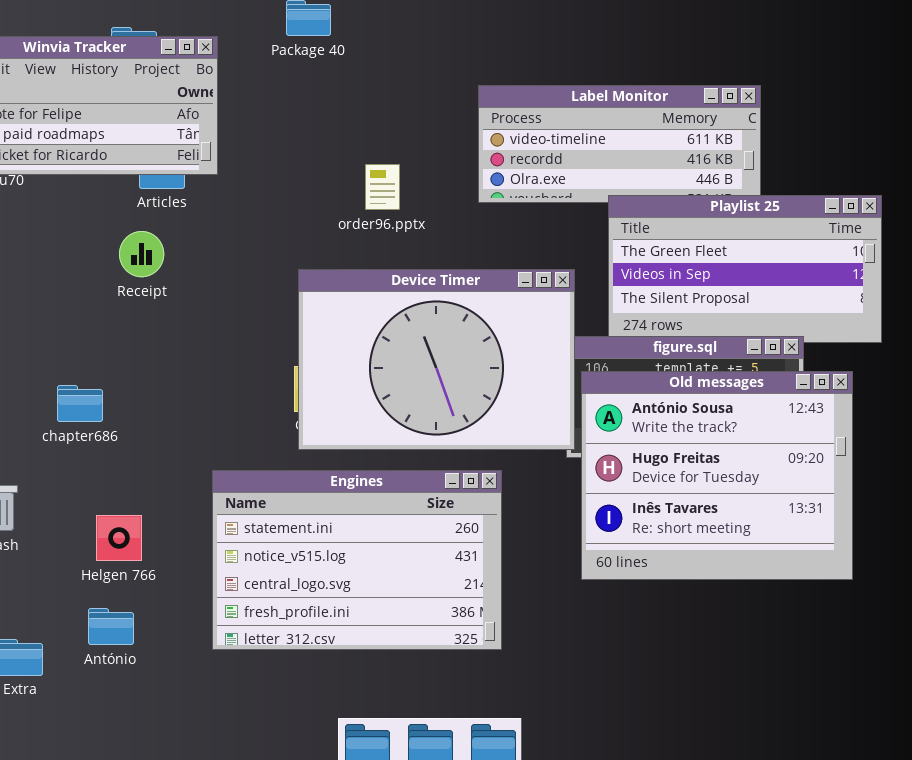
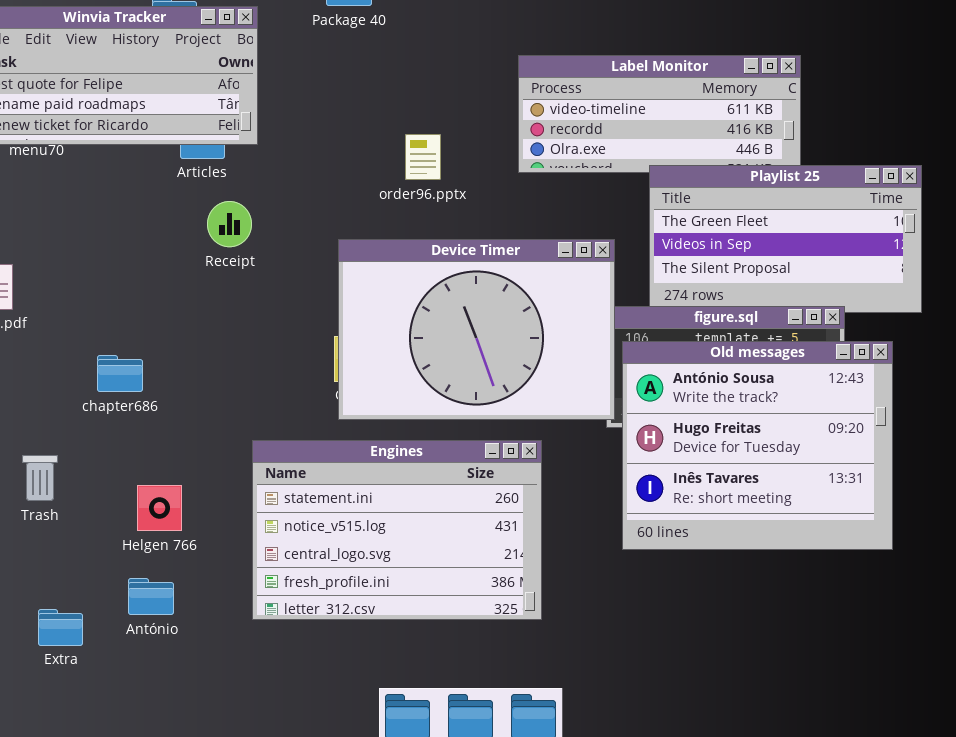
Receipt: [119,231,164,277] -> [207,201,252,247], moved

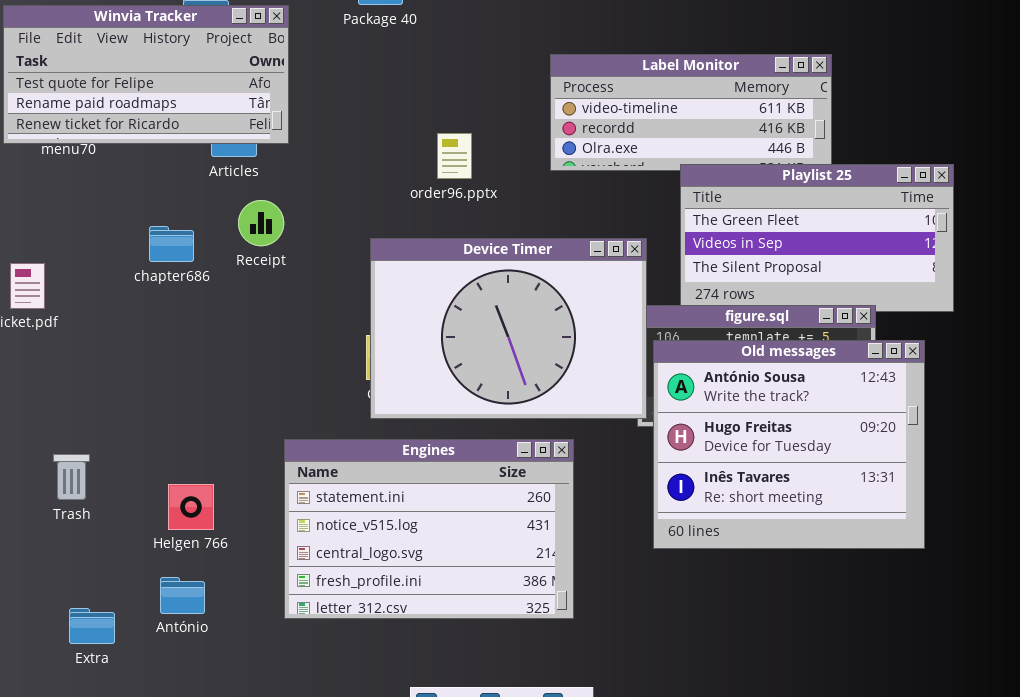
chapter686: [97,355,143,392] -> [149,226,194,262], moved

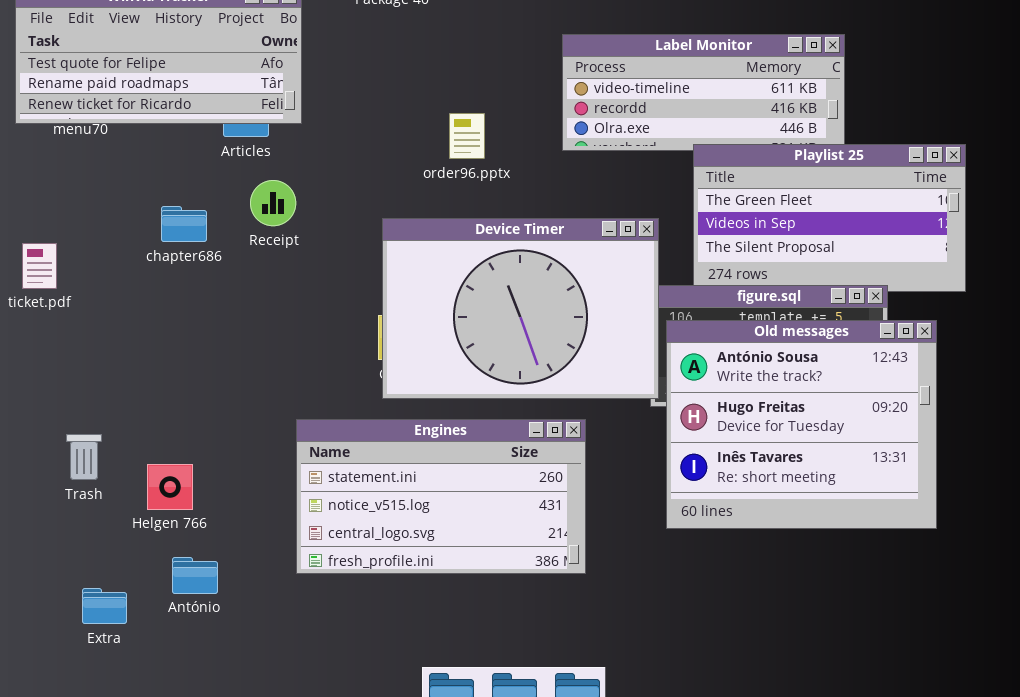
Engines: [284,439,574,619] -> [296,419,586,574], resized
Helgen 766: [168,484,214,530] -> [147,464,193,510], moved

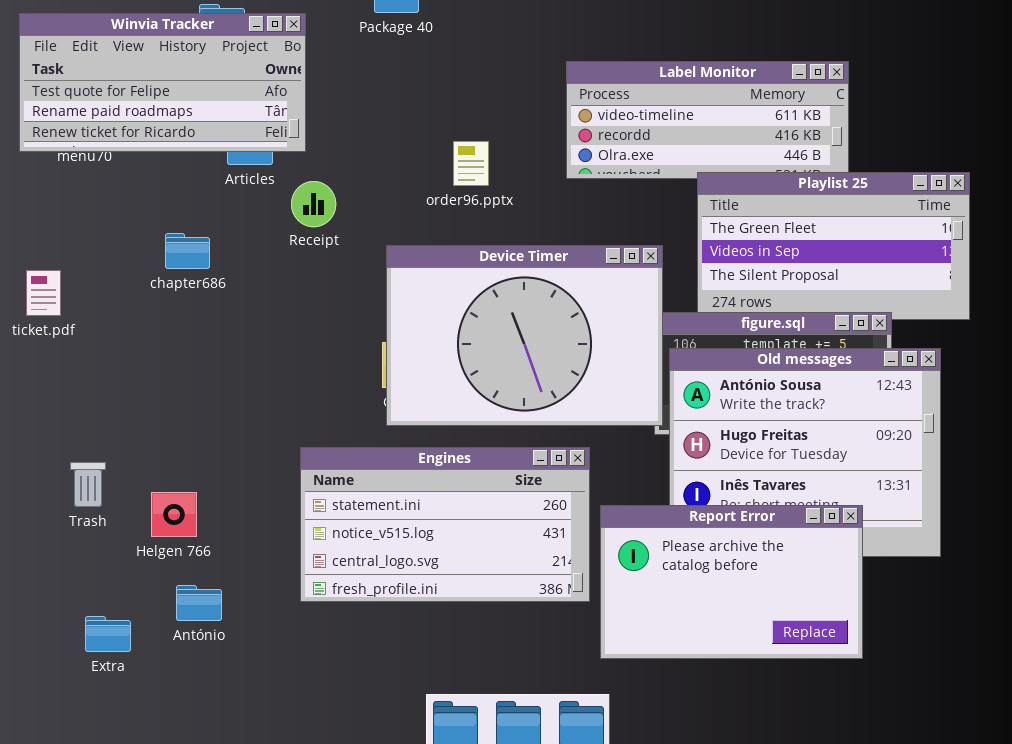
Receipt: [250,180,296,226] -> [291,181,336,227], moved
Report Error: none -> [600,505,863,659], opened

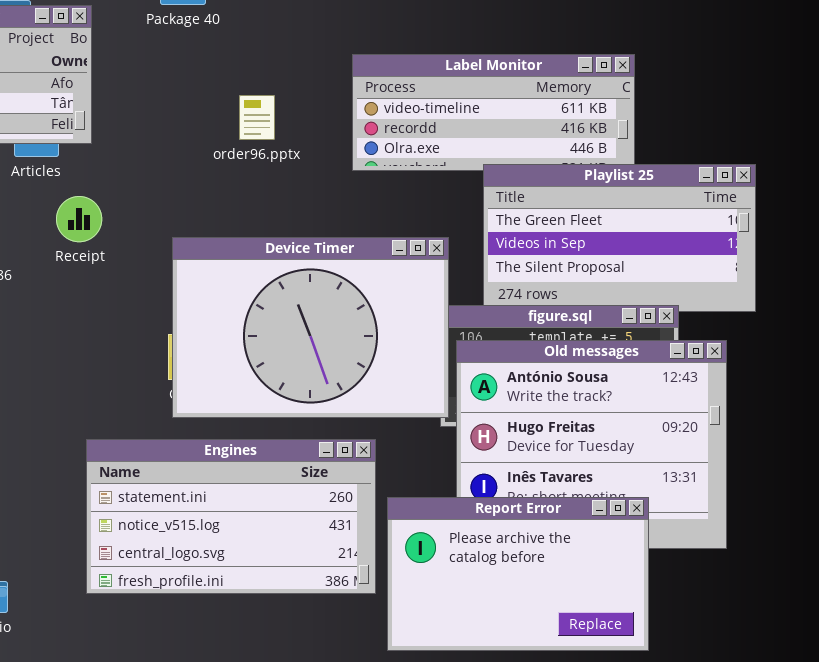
order96.pptx: [453,141,489,186] -> [239,95,275,140], moved
Receipt: [291,181,336,227] -> [56,196,102,242], moved

